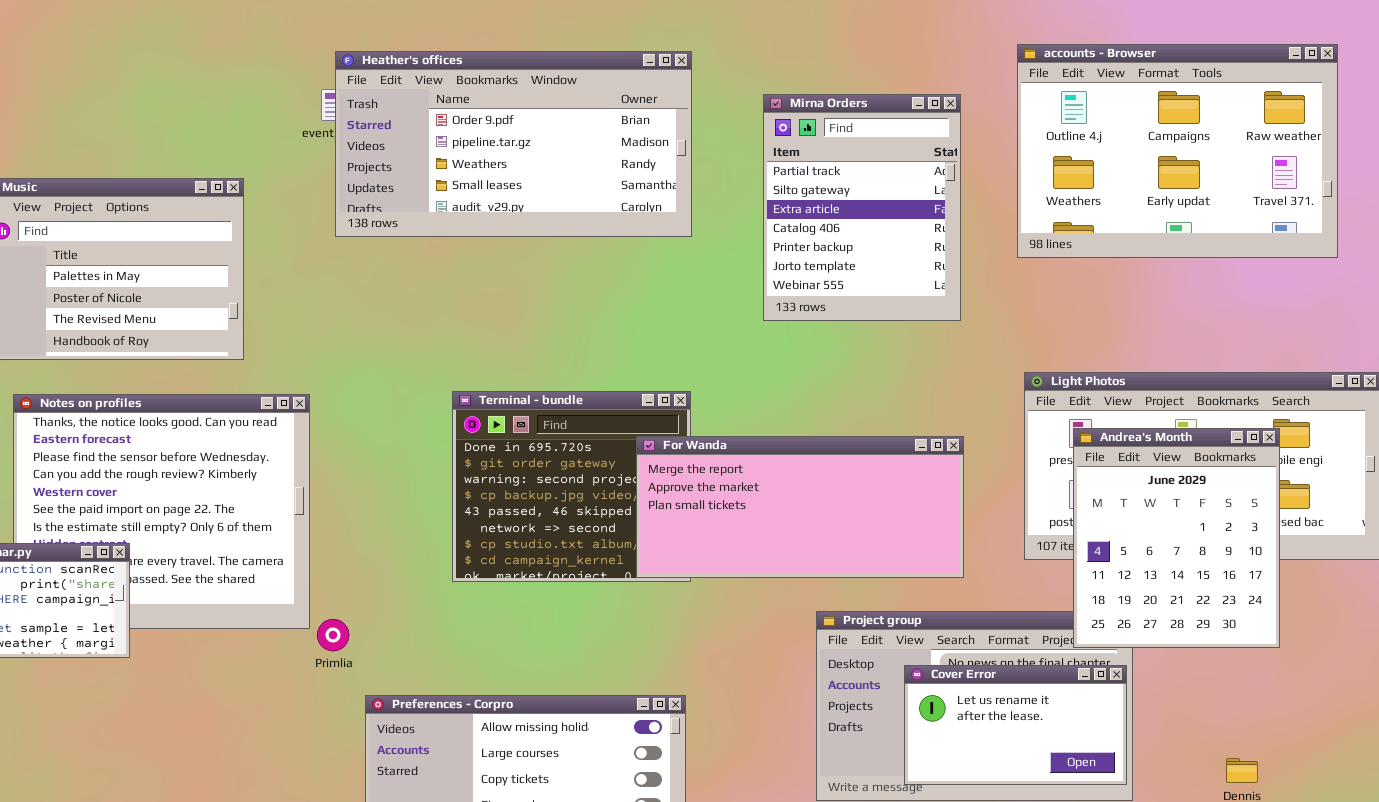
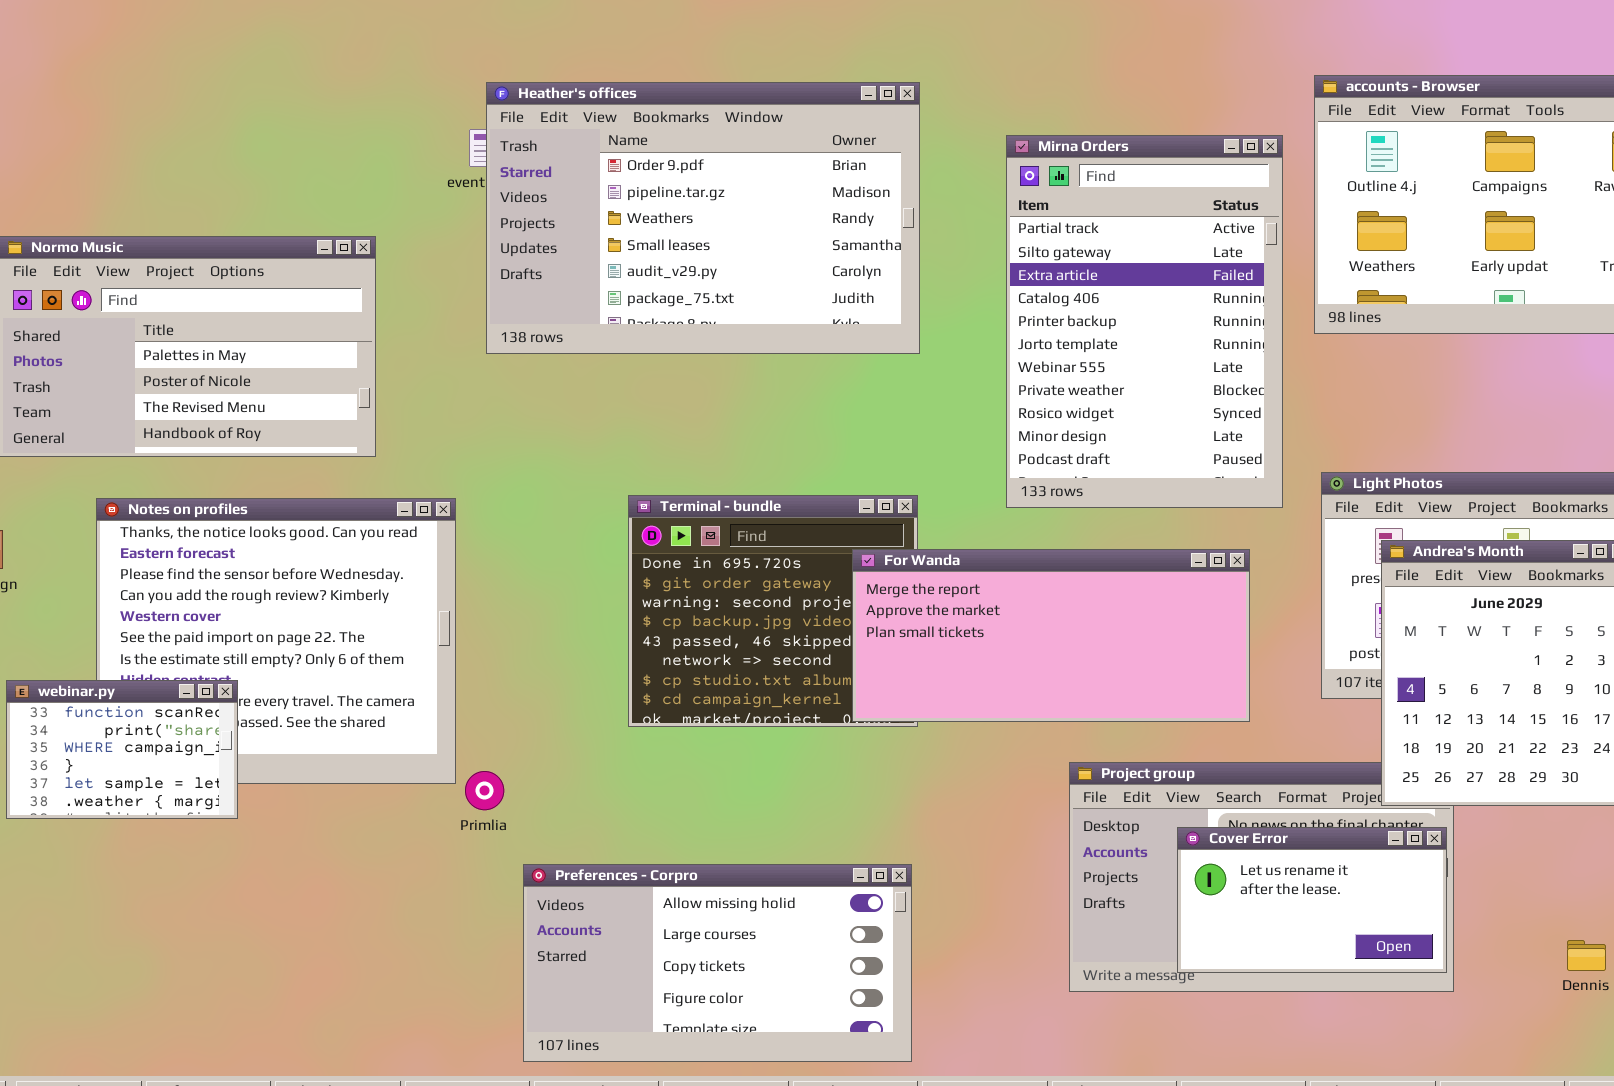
Heather's offices: [335,51,692,237] -> [486,82,920,354], resized
Mirna Orders: [763,94,961,321] -> [1006,135,1283,508], resized

